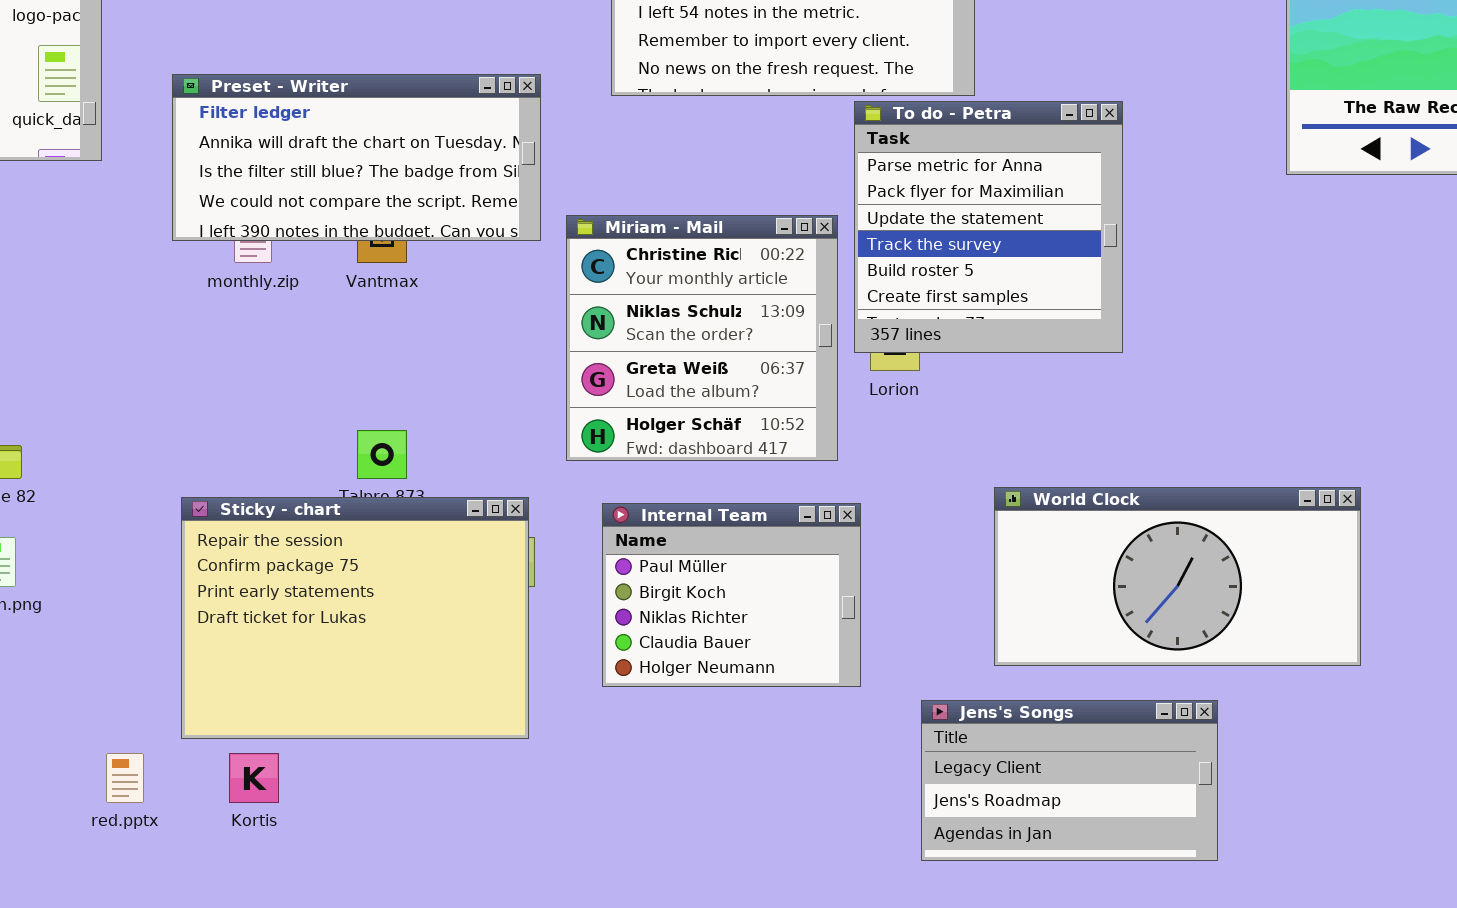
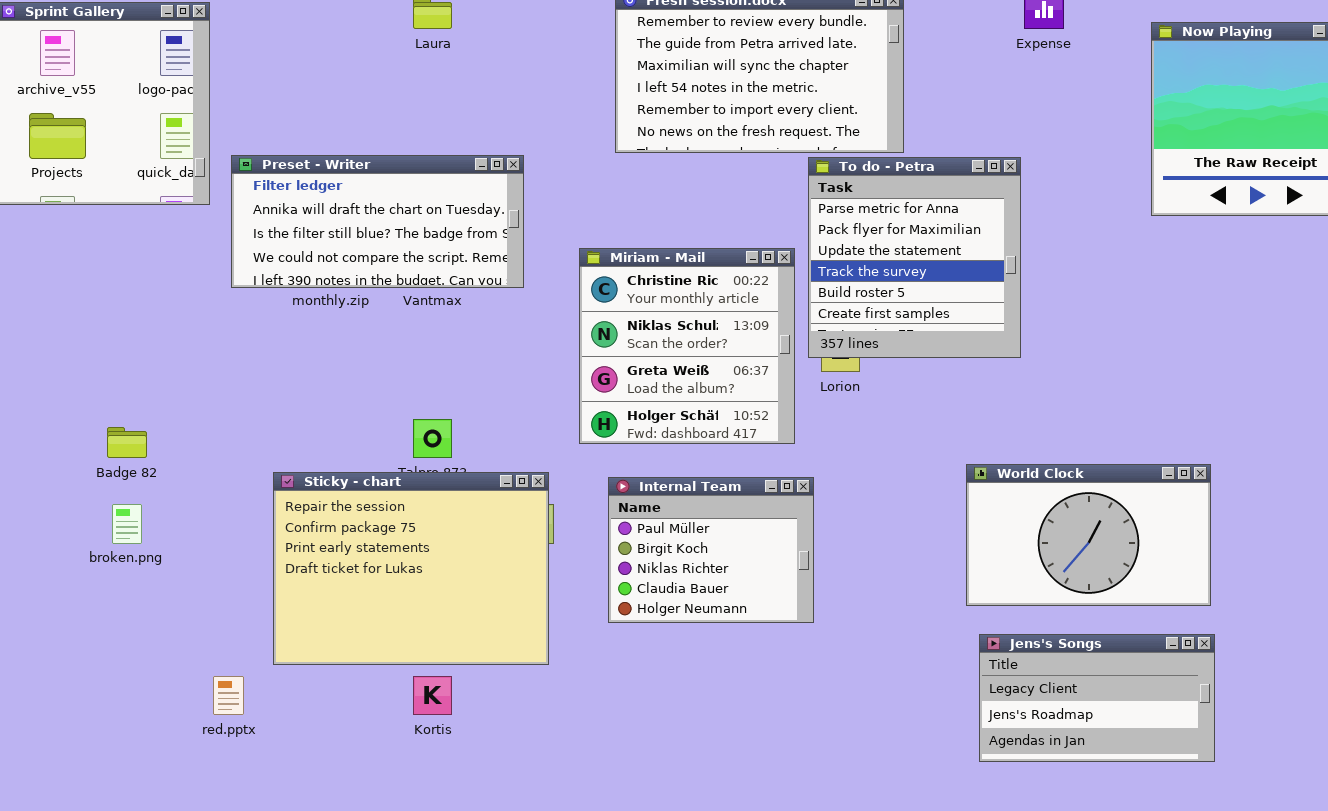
Preset - Writer: [172,74,541,241] -> [231,155,524,288], moved
World Clock: [994,487,1361,666] -> [966,464,1211,606], resized
Jens's Songs: [921,700,1218,861] -> [979,634,1215,762], moved
Kortis: [229,753,279,803] -> [413,676,452,715], moved

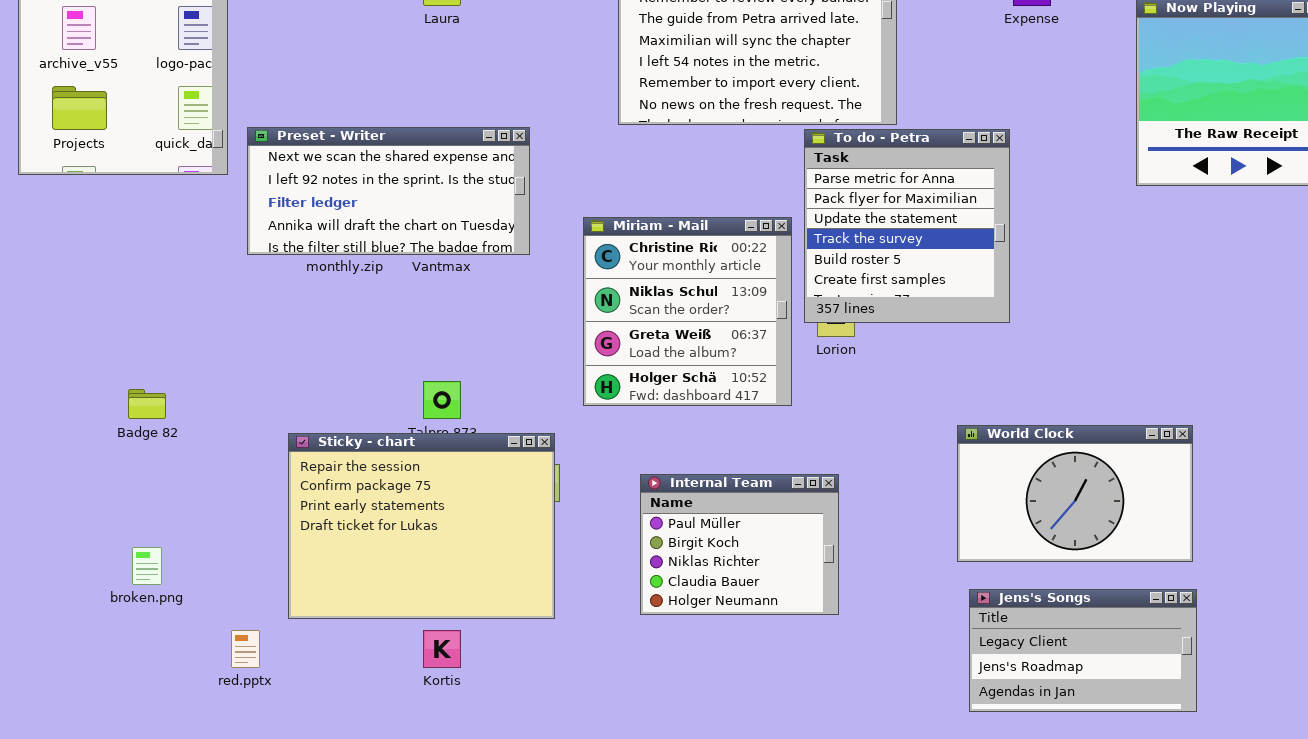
Preset - Writer: [231,155,524,288] -> [247,127,530,255], scrolled up 2 rows
Internal Team: [608,477,814,623] -> [640,474,839,615], moved
broken.png: [112,504,142,544] -> [132,547,162,585], moved

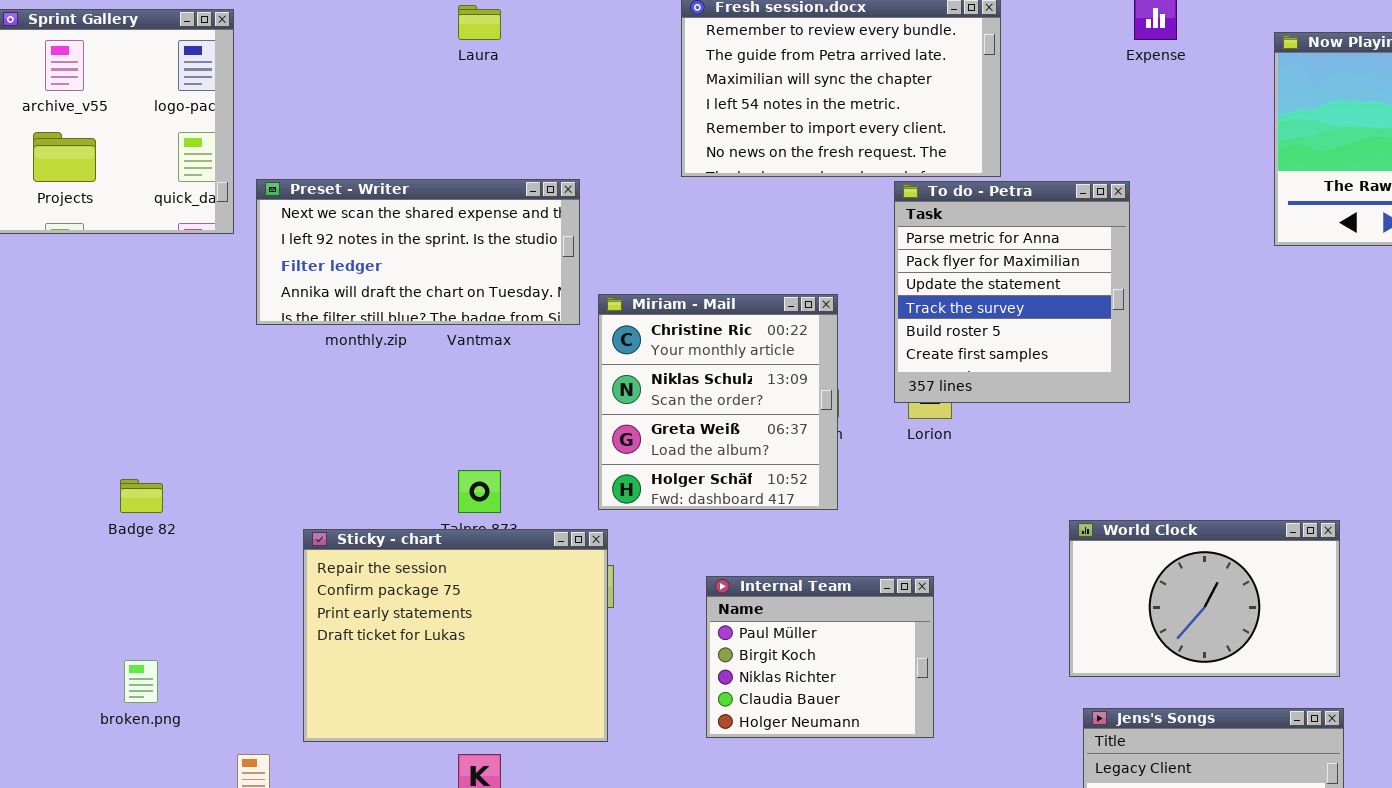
Miriam - Mail: [583,217,792,406] -> [598,294,838,510], moved

